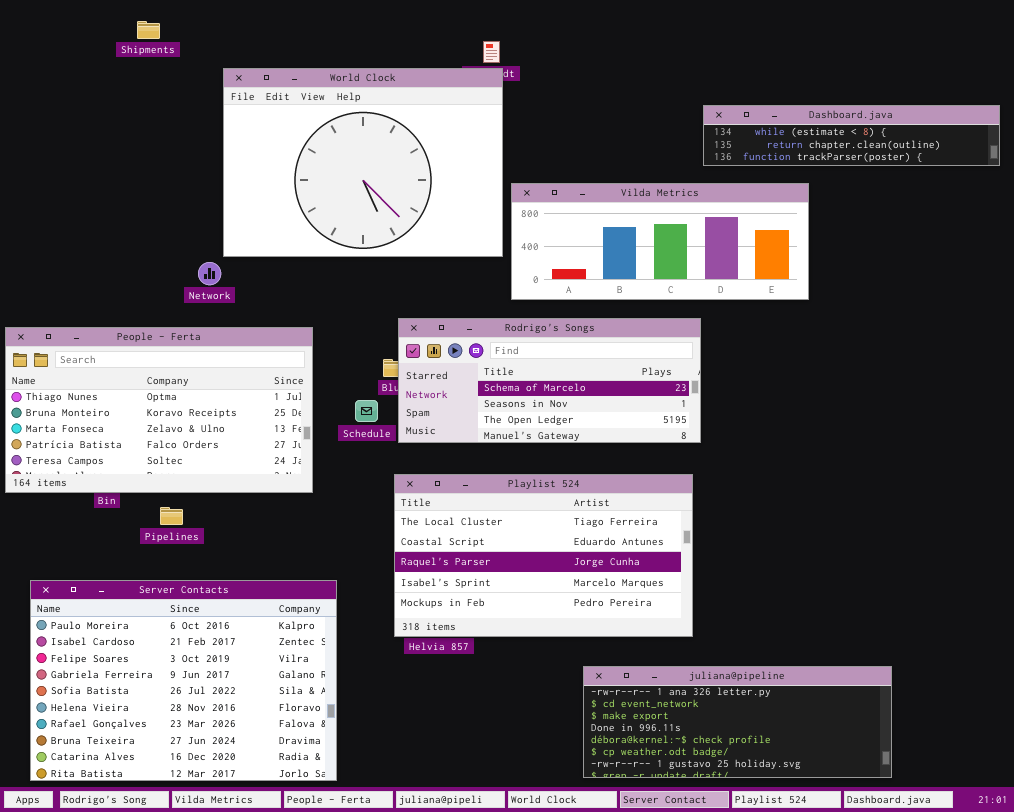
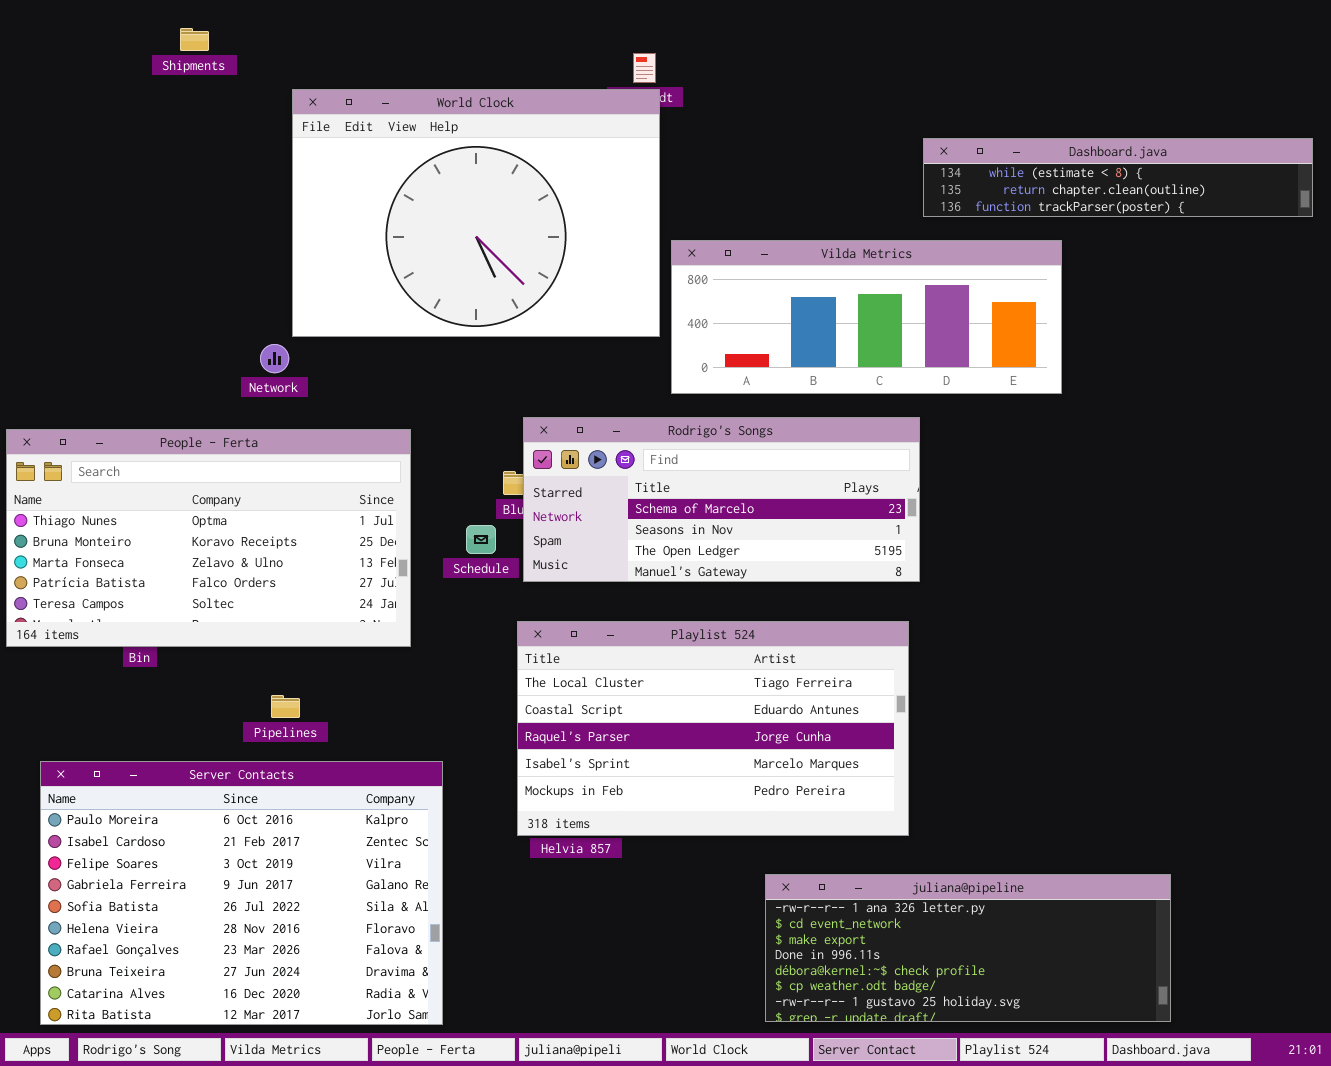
Pipelines: [160,507,183,525] -> [271,695,300,718], moved

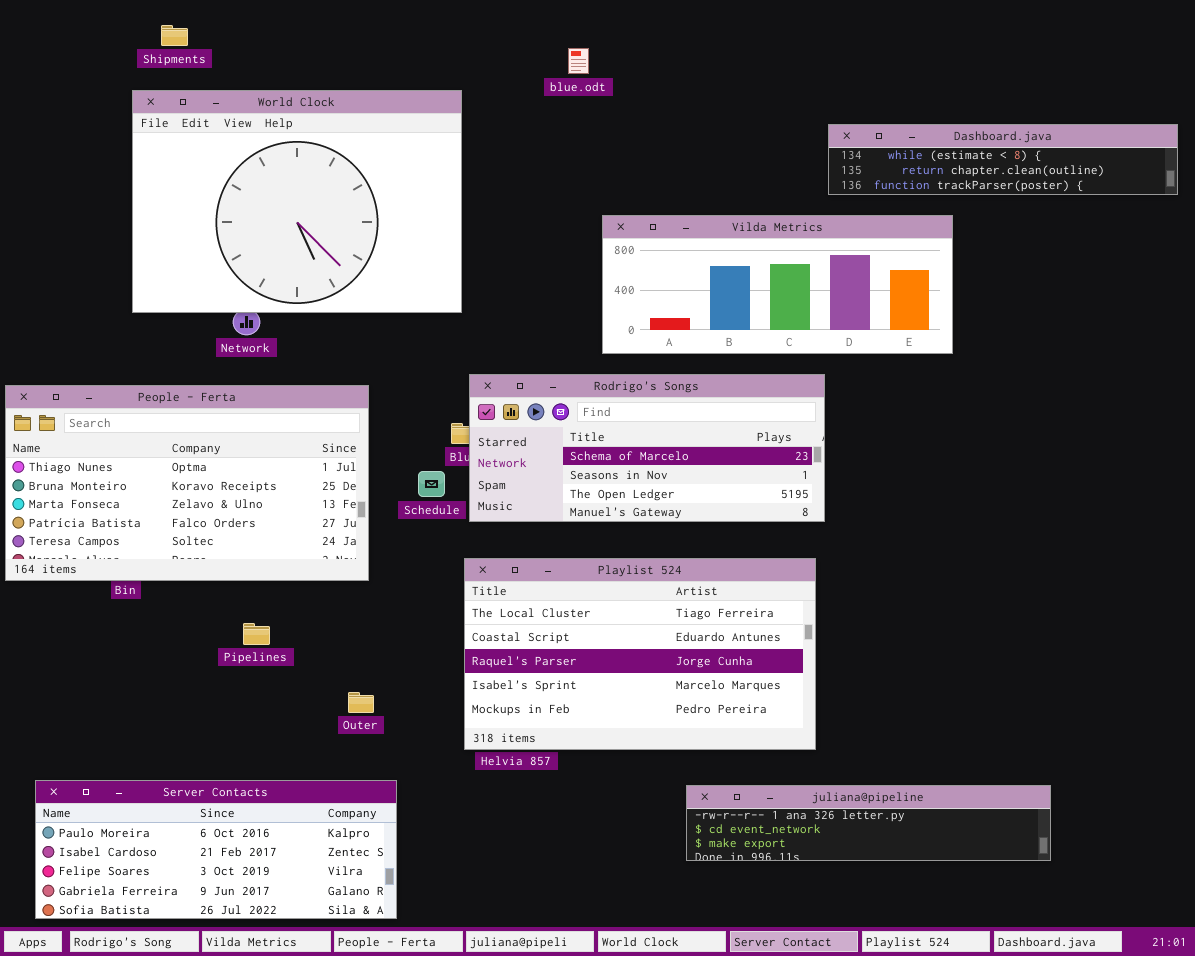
World Clock: [292,89,660,337] -> [132,90,462,313], moved
Server Contacts: [40,761,443,1025] -> [35,780,397,919], resized
juliana@pipeline: [765,874,1171,1022] -> [686,785,1051,861], resized

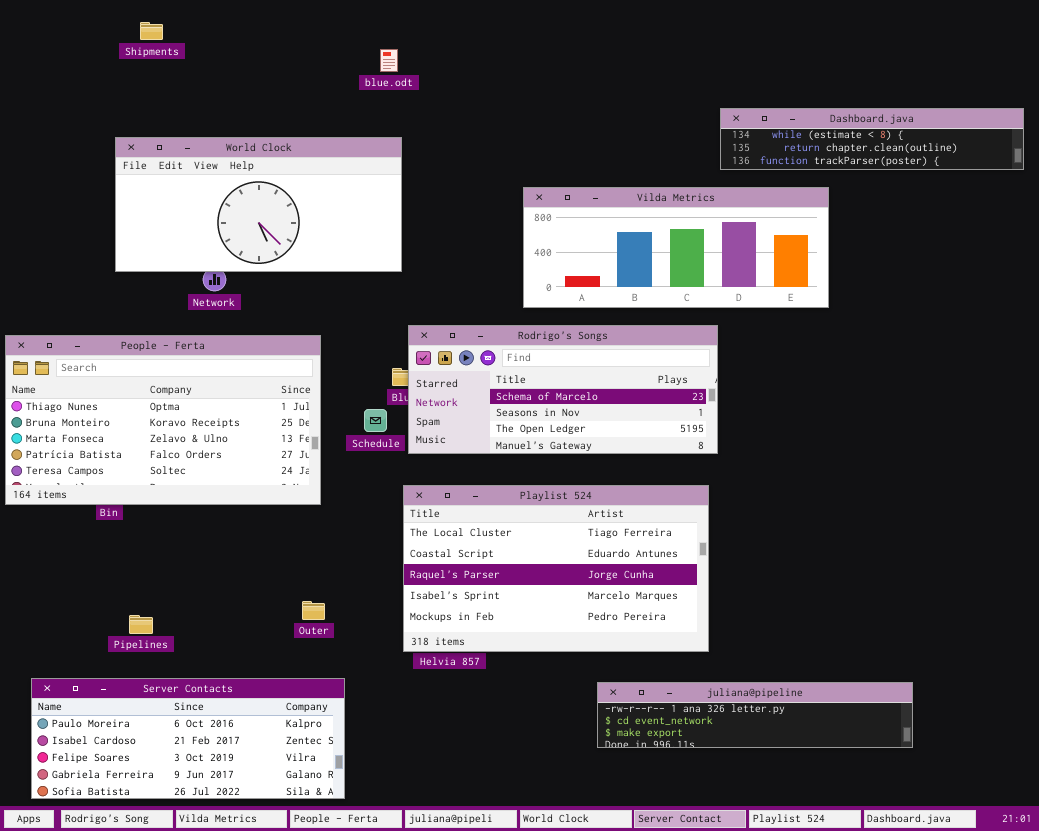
blue.odt: [568,48,589,74] -> [380,49,398,72], moved
World Clock: [132,90,462,313] -> [115,137,402,272], resized
Pipelines: [243,623,270,645] -> [129,615,153,634], moved

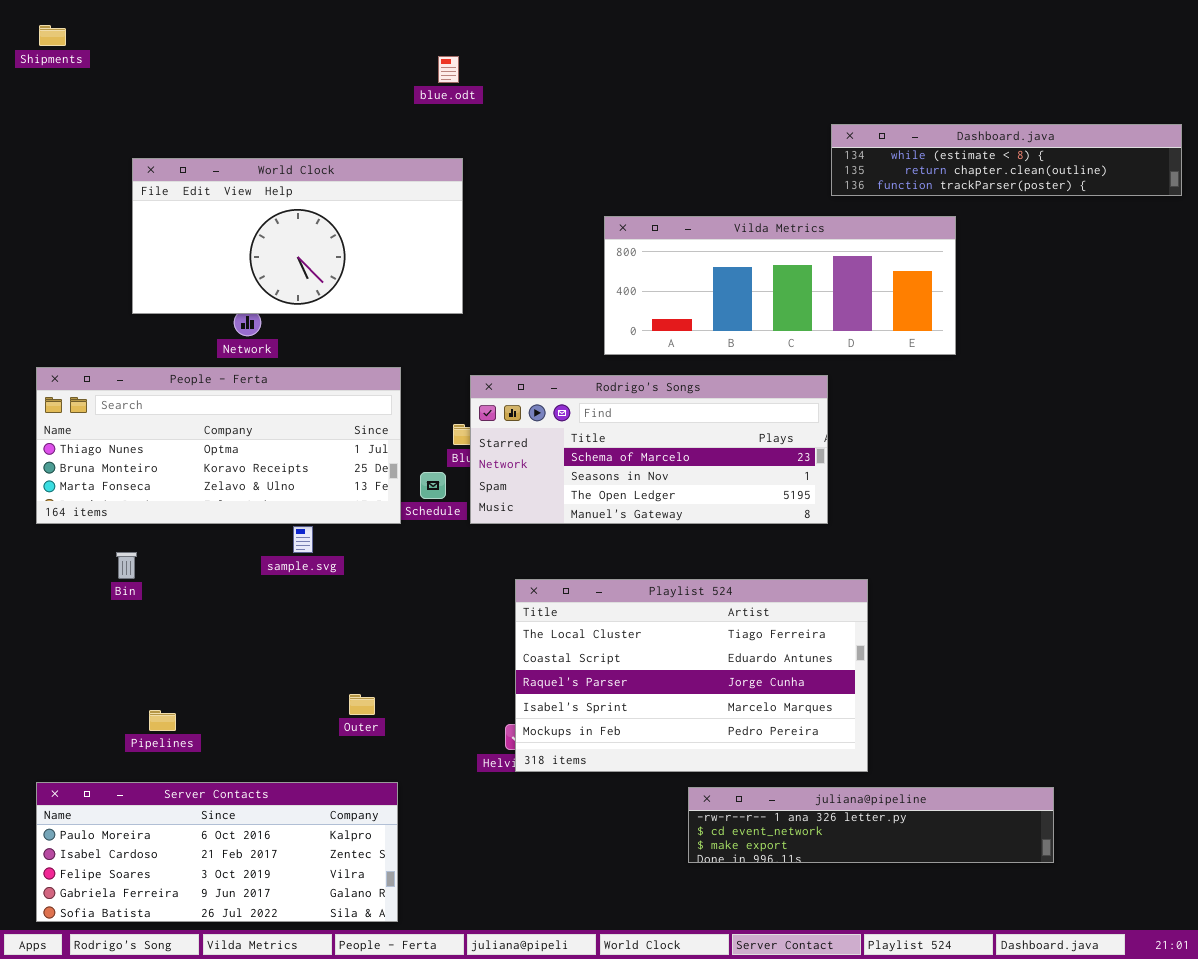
Shipments: [140,22,163,40] -> [39,25,66,46], moved
People - Ferta: [5,335,321,505] -> [36,367,401,524], moved, resized
Playlist 524: [403,485,709,652] -> [515,579,868,772], moved

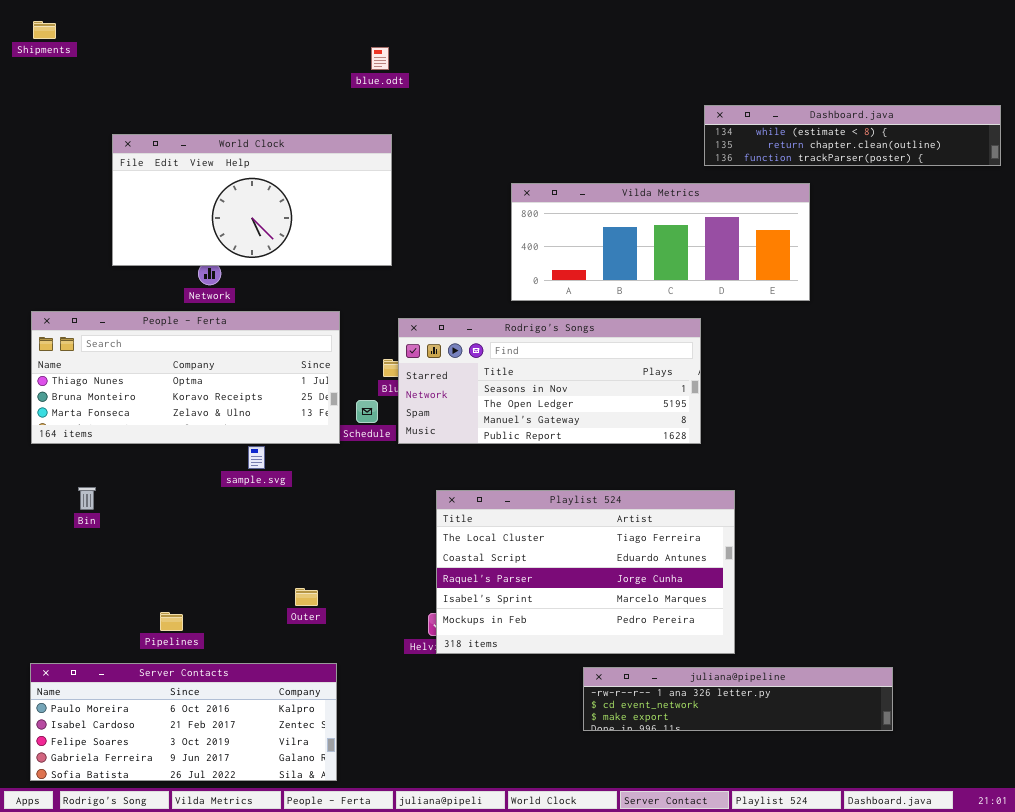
Rodrigo's Songs: [470,375,828,524] -> [398,318,701,444], scrolled down 1 row
Bin: [116,552,137,579] -> [78,487,96,510], moved
Pipelines: [149,710,176,731] -> [160,612,183,631], moved

